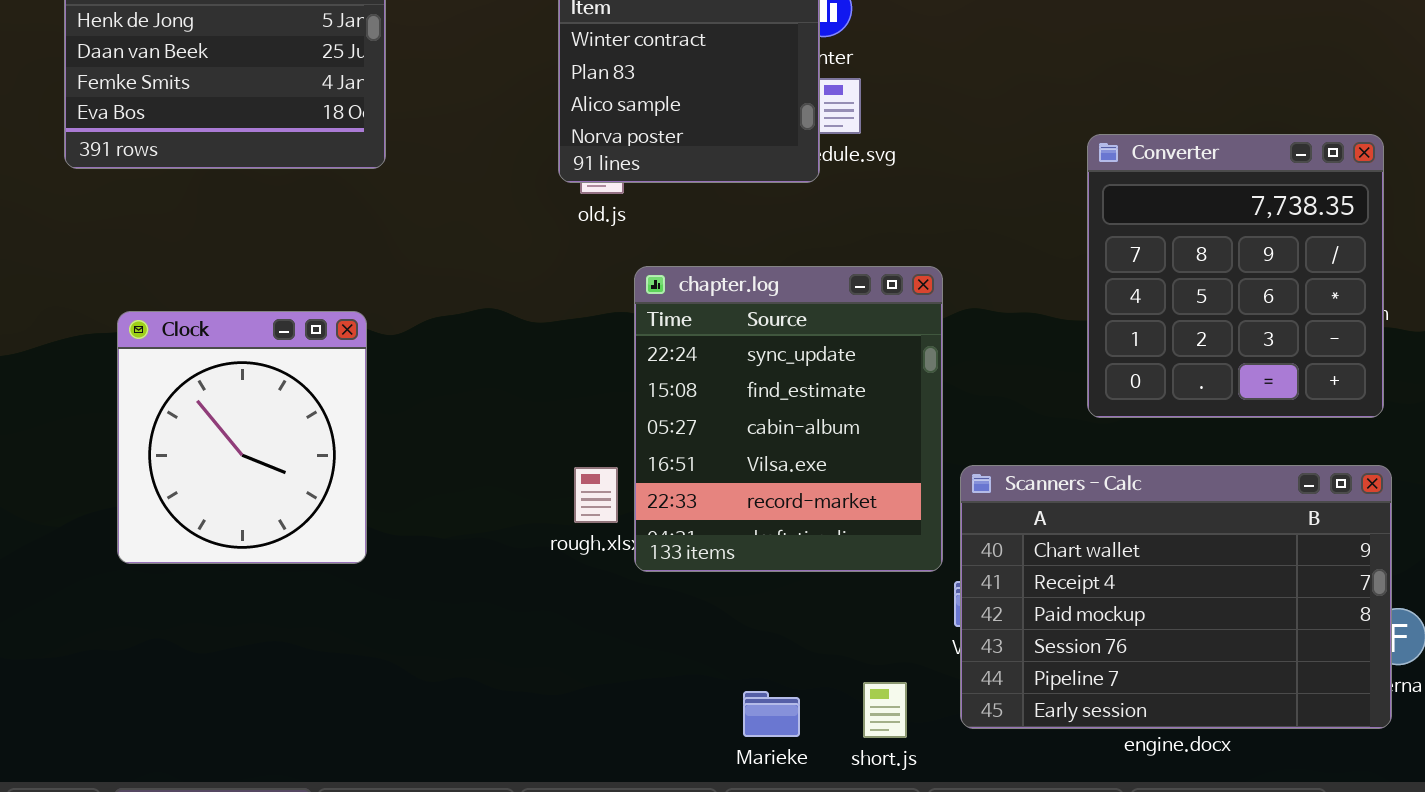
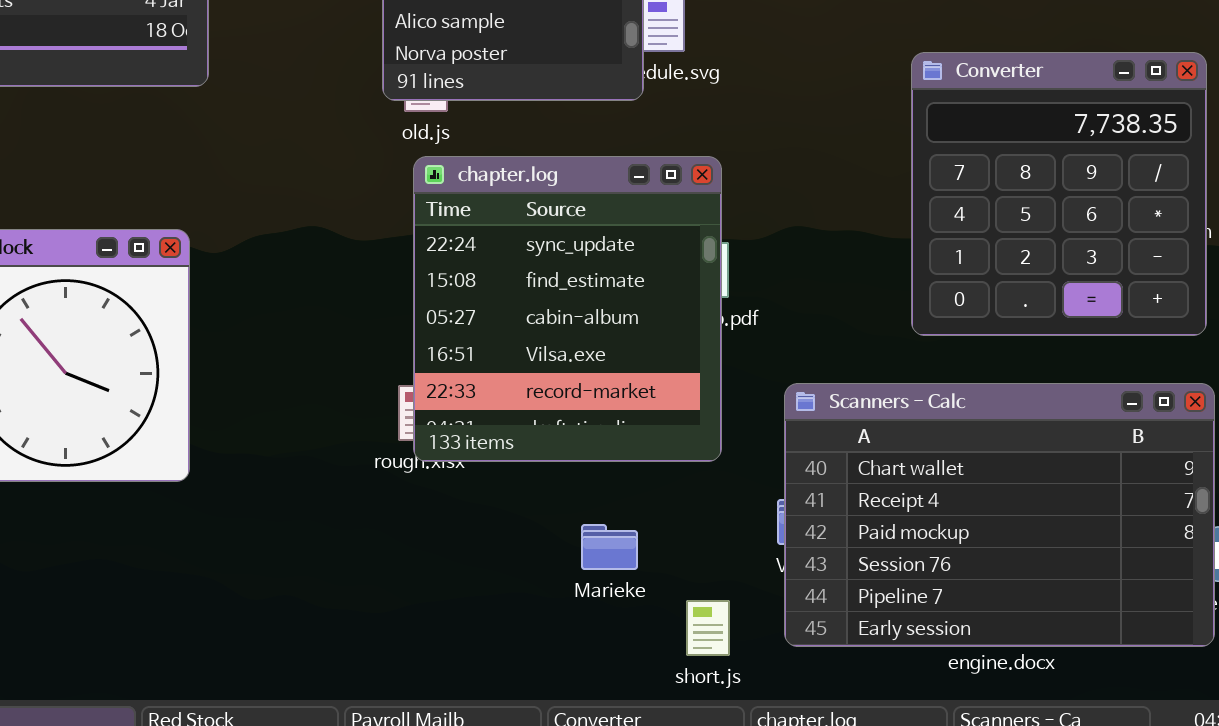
chapter.log: [634,266,943,572] -> [413,156,722,462], moved
Marieke: [743,691,800,737] -> [581,524,638,570], moved

